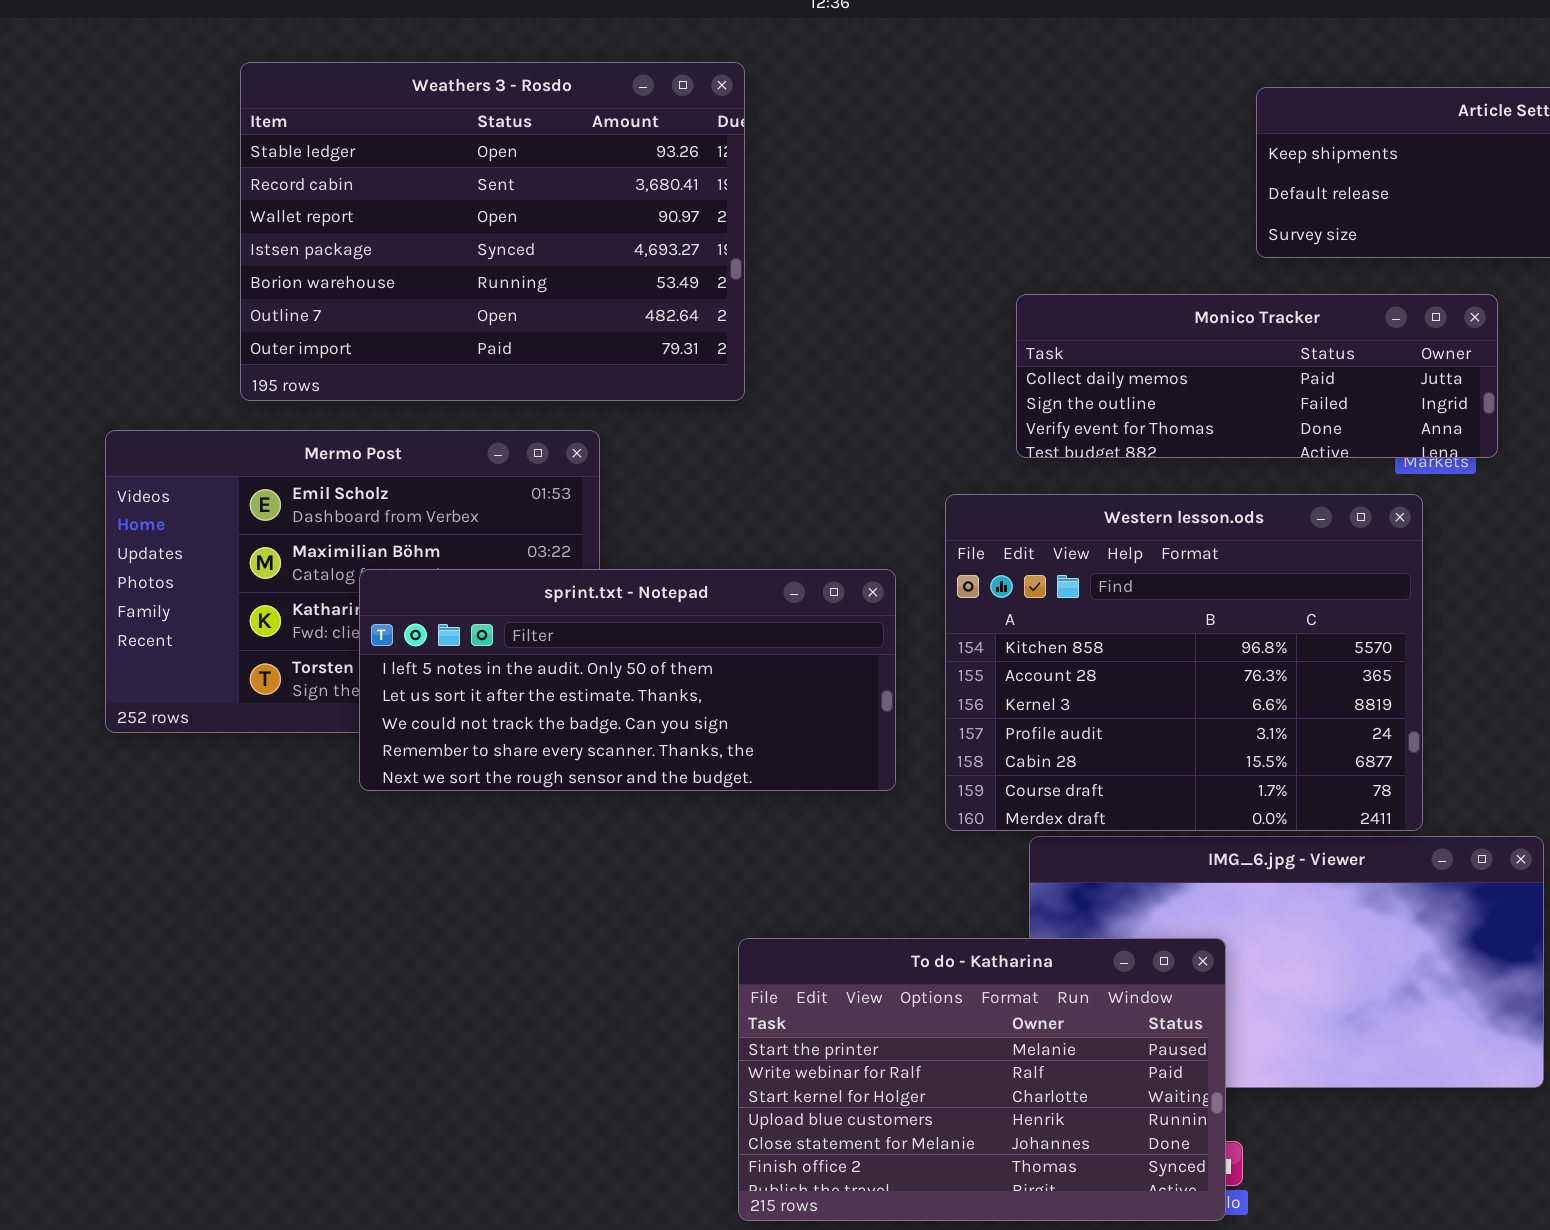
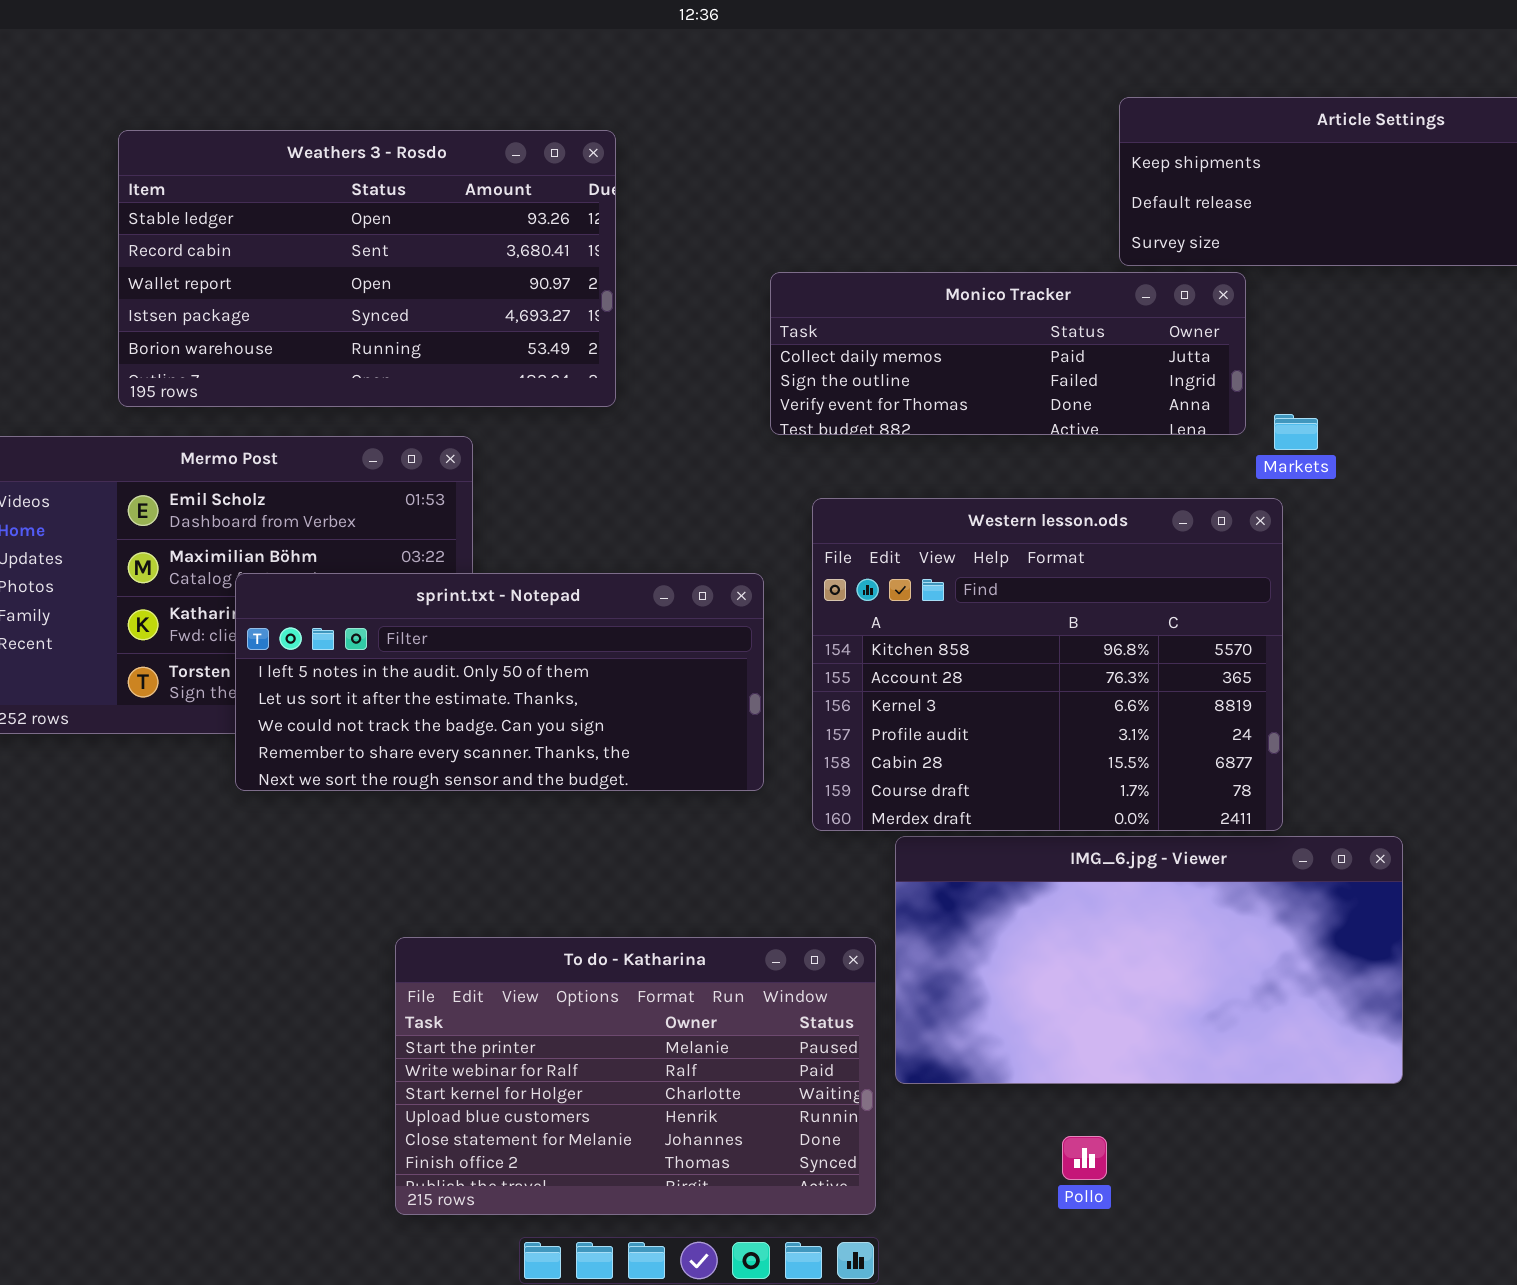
Weathers 3 - Rosdo: [240,62,745,401] -> [118,130,616,407], resized
Monico Tracker: [1016,294,1498,458] -> [770,272,1246,435], moved
To do - Katharina: [738,938,1226,1221] -> [395,937,876,1215], moved

